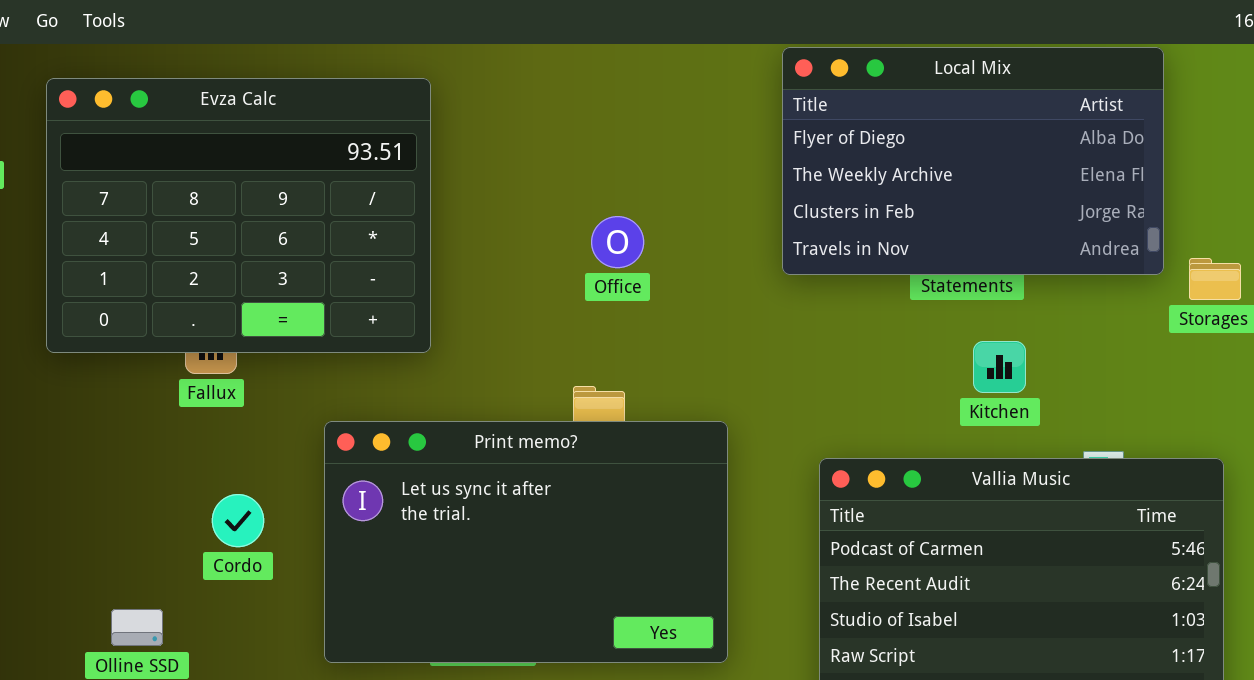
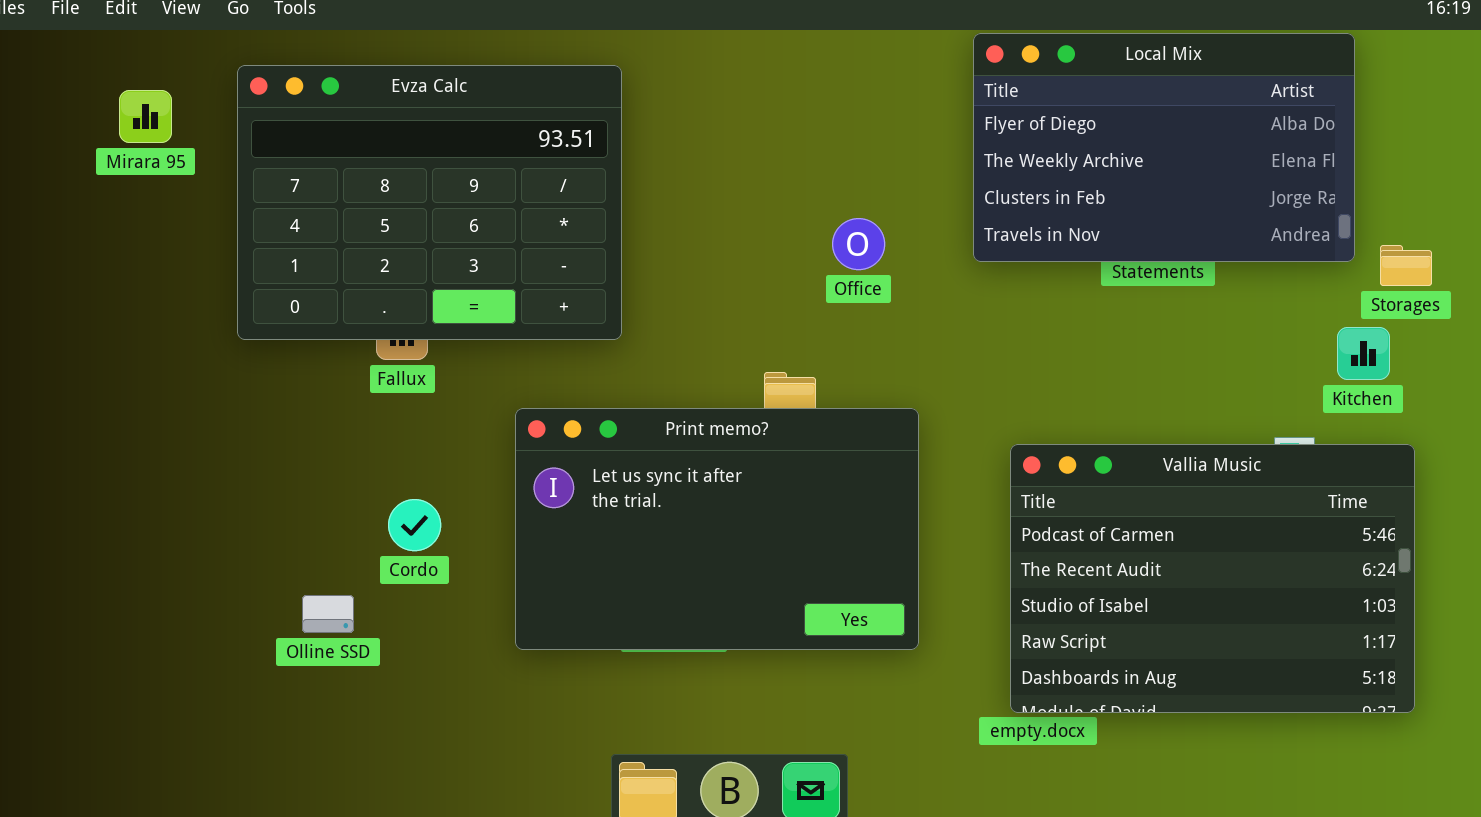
Office: [591,216,644,268] -> [832,218,885,270], moved
Kitchen: [973,341,1026,393] -> [1337,327,1390,380], moved
Cordo: [212,494,264,547] -> [388,499,441,551], moved

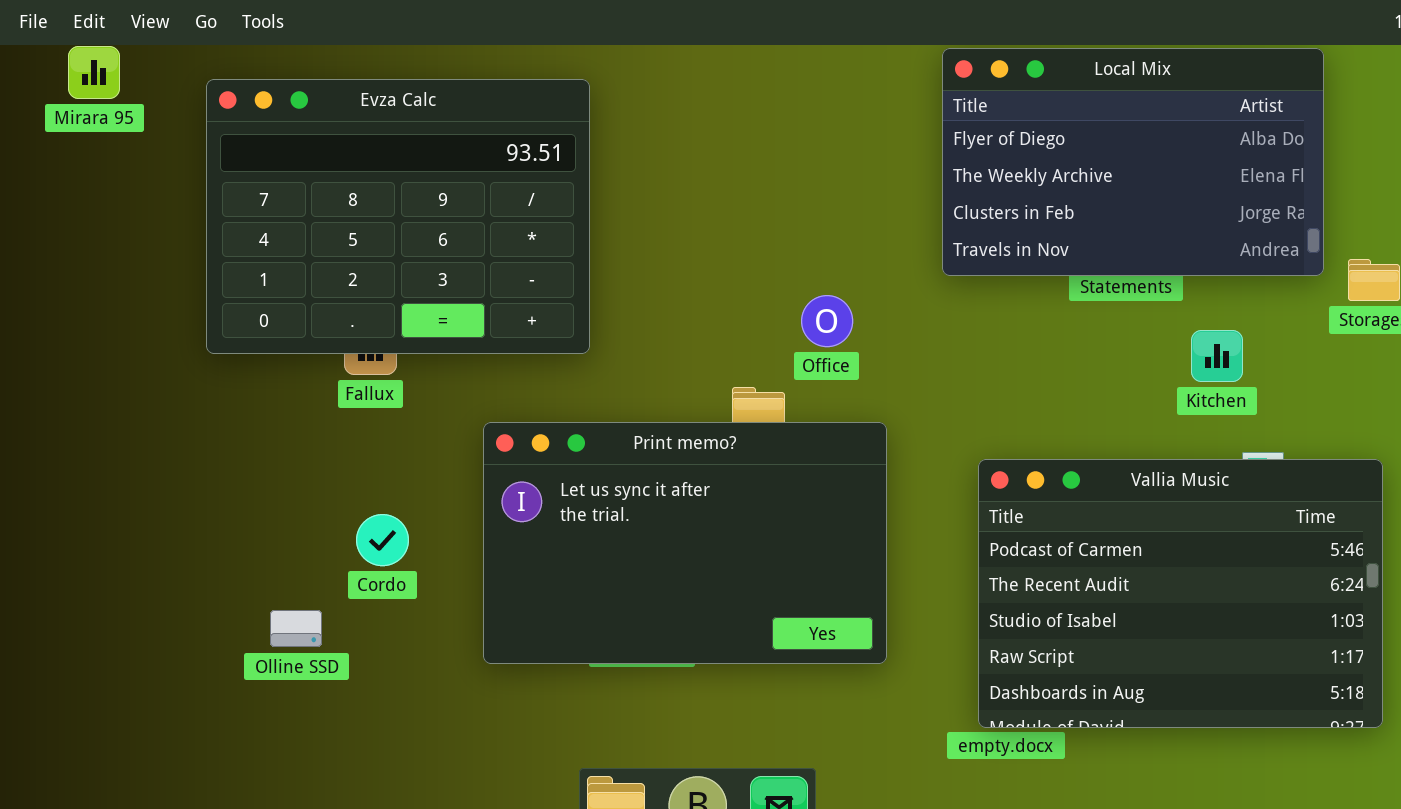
Mirara 95: [119,90,172,143] -> [68,46,120,99], moved
Office: [832,218,885,270] -> [801,295,853,347], moved
Kitchen: [1337,327,1390,380] -> [1191,330,1243,382], moved

